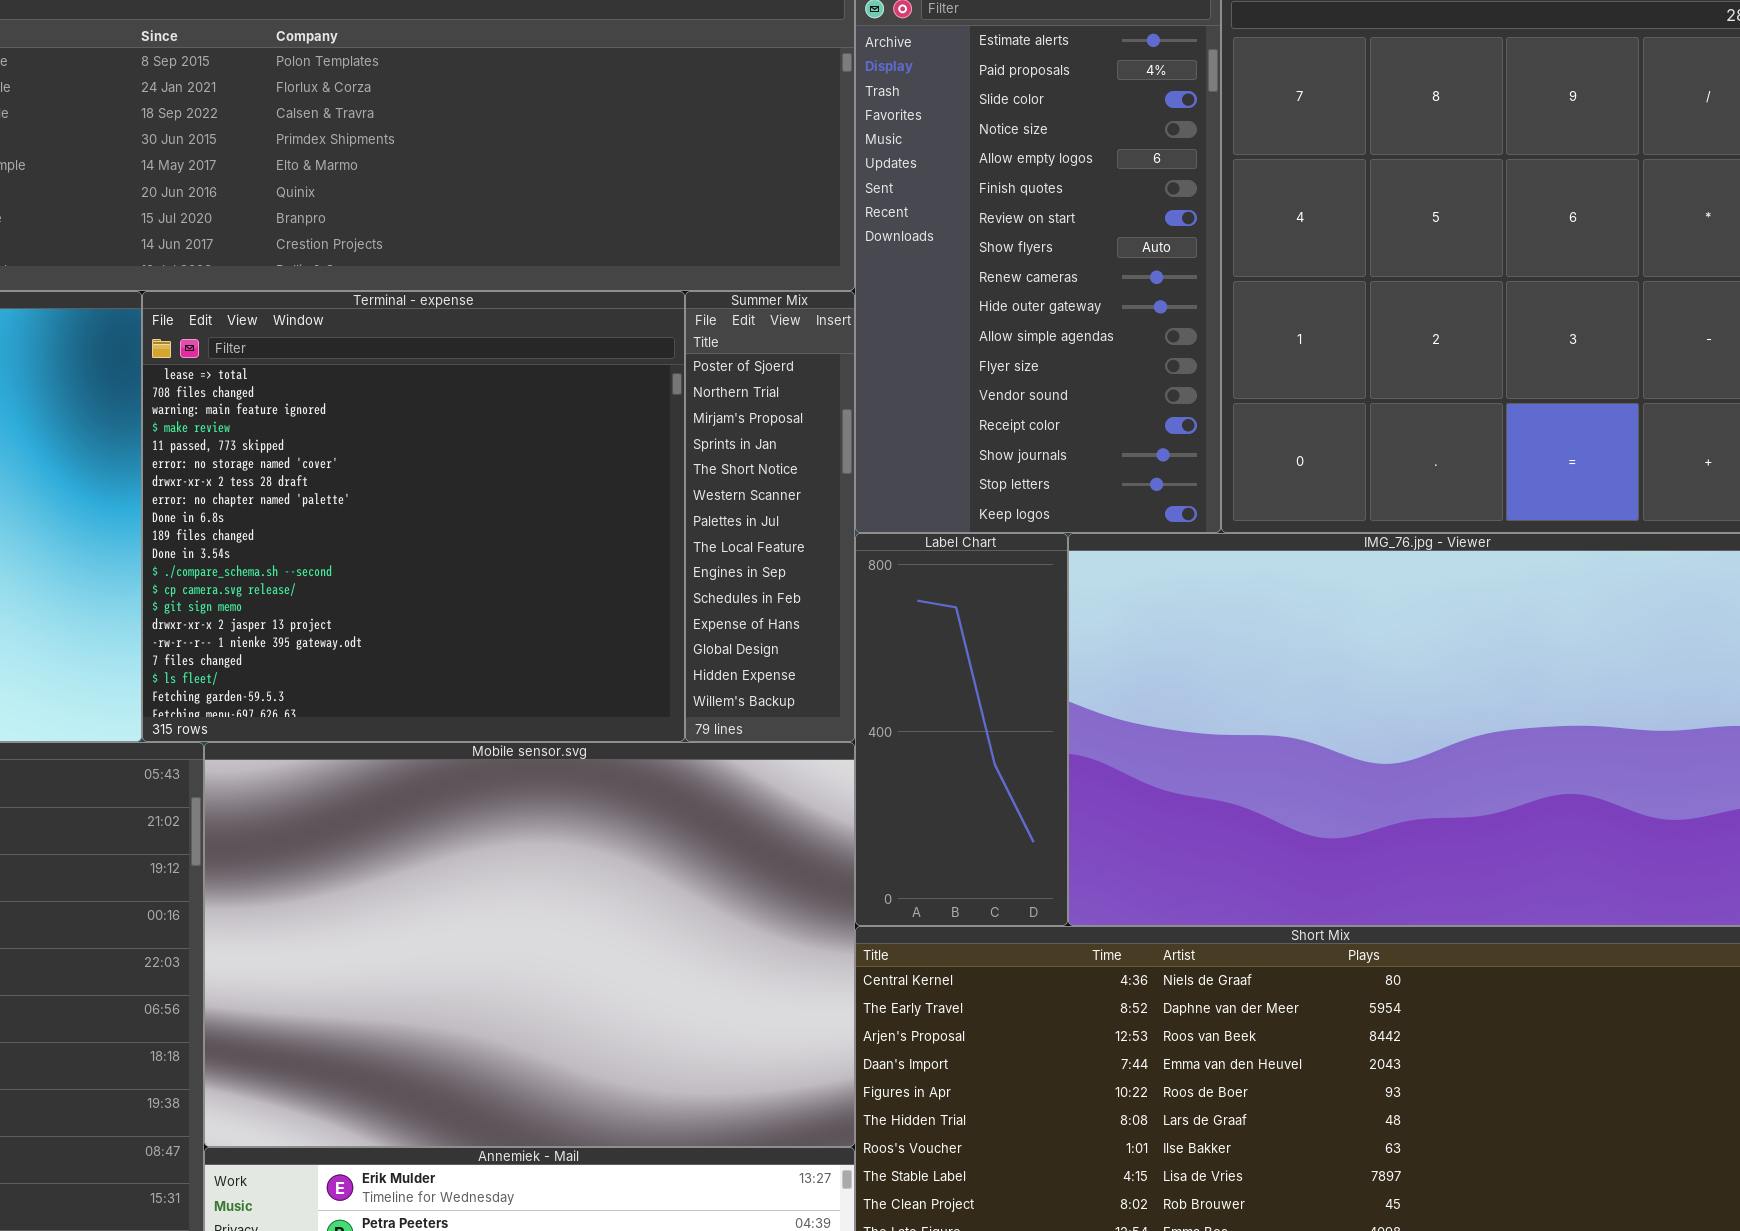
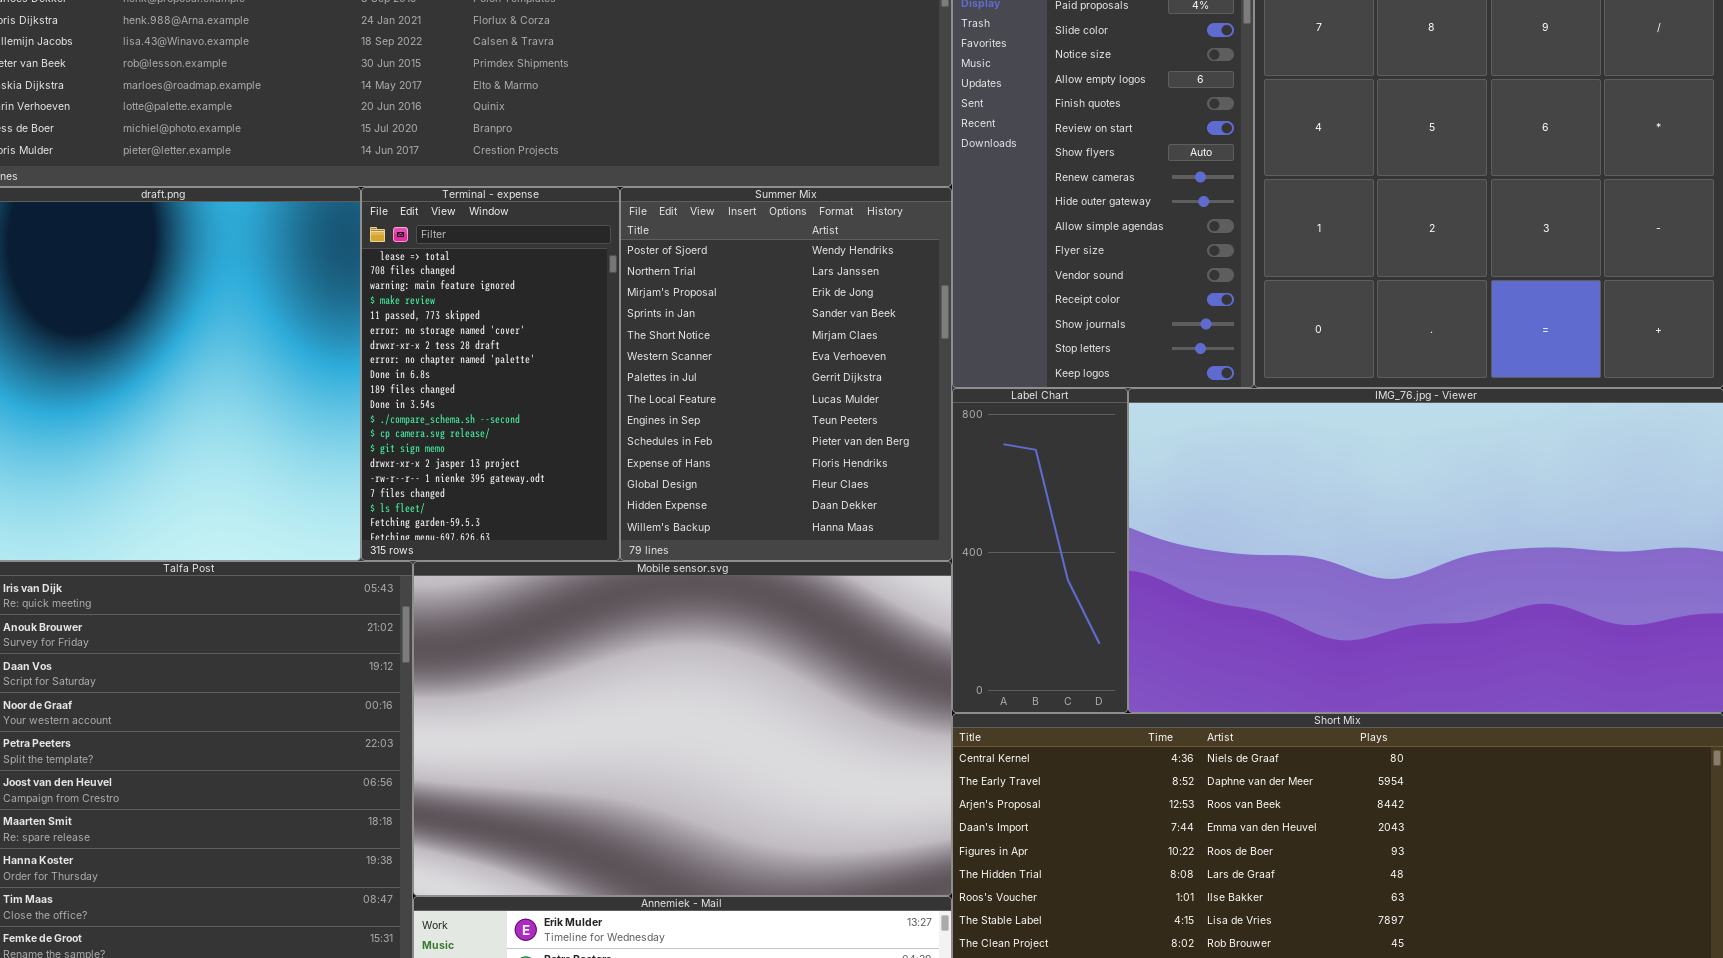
Terminal - expense: [142,291,685,742] -> [361,187,620,561], resized
Summer Mix: [685,291,855,742] -> [620,187,952,561], resized

